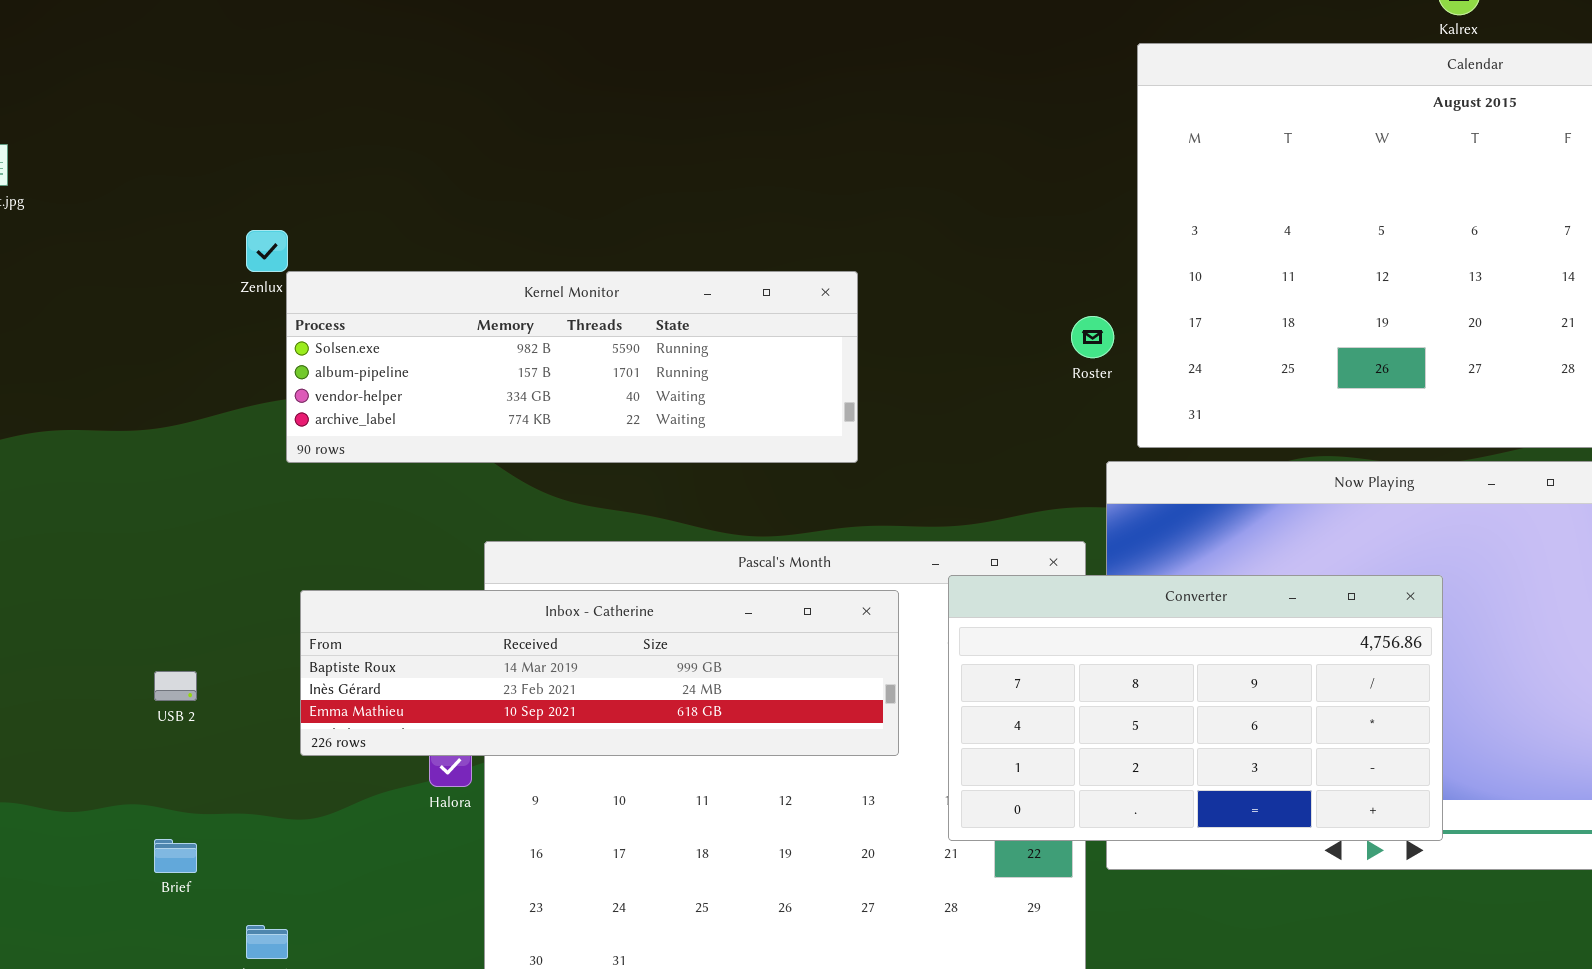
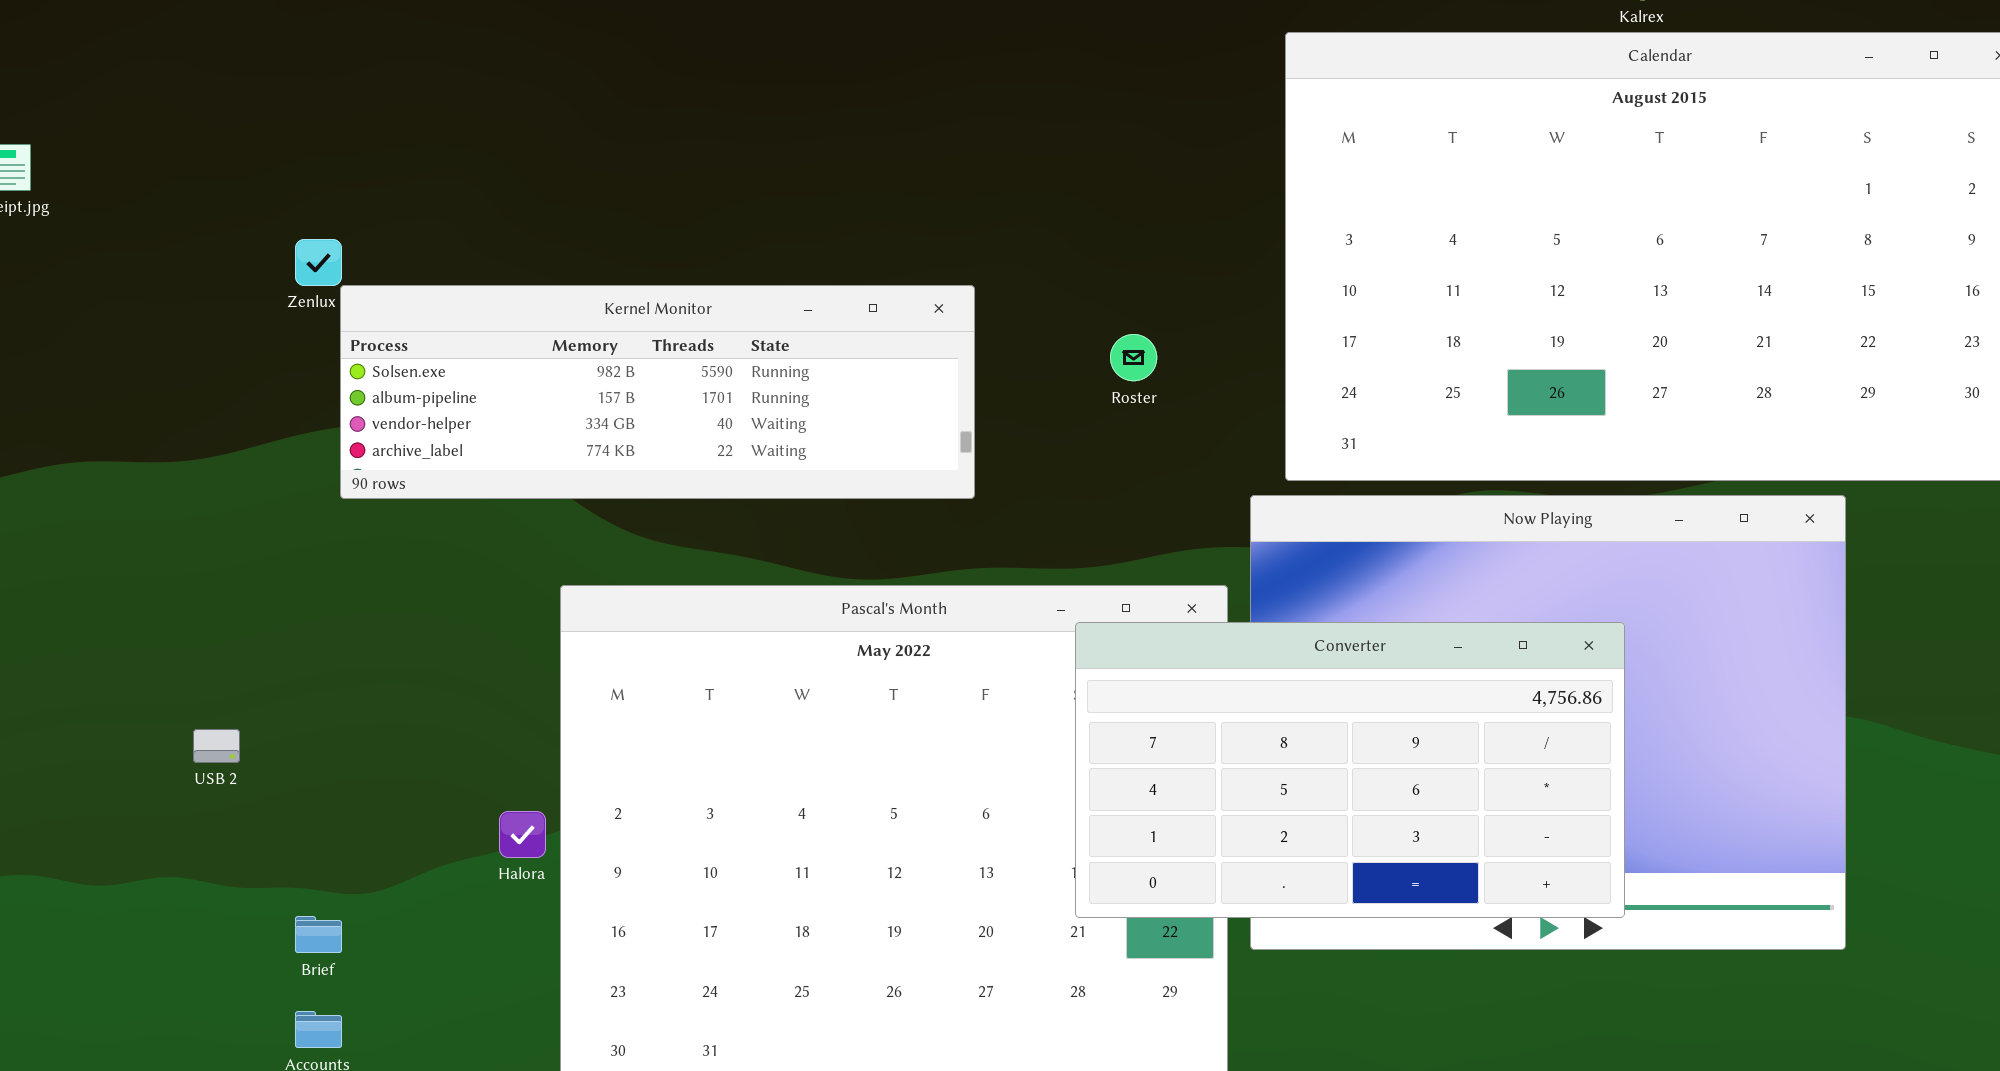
Roster: [1071,316,1114,358] -> [1110,334,1157,381], moved
Inbox - Catherine: [300,590,899,756] -> none, closed
Brief: [154,839,197,873] -> [295,916,342,953], moved

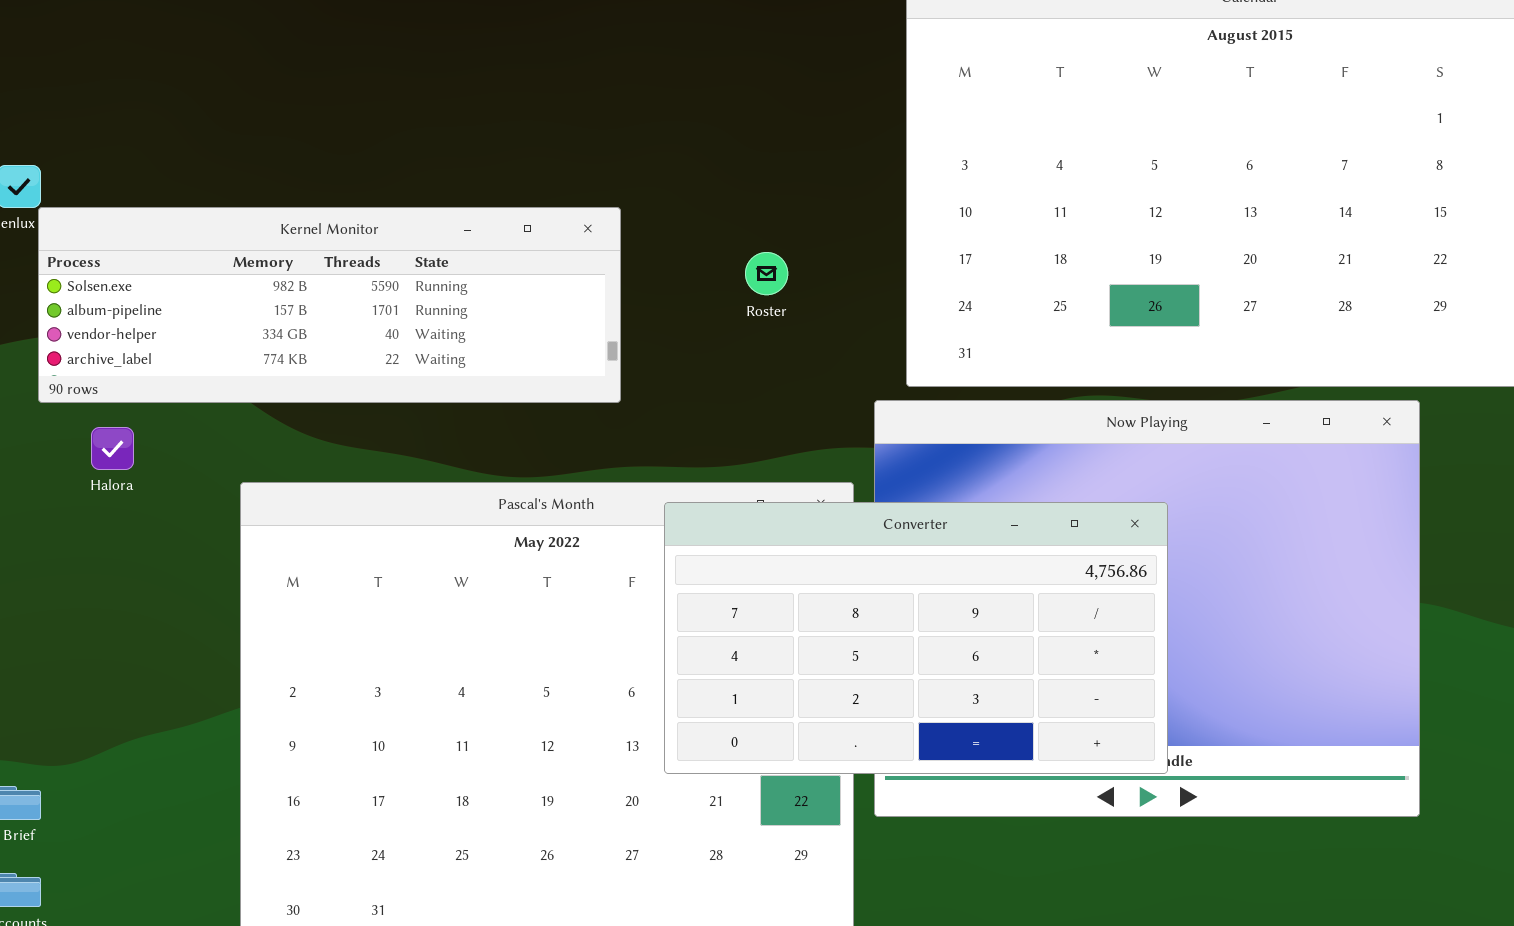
Converter: [1075,622,1625,918] -> [664,502,1168,774], moved
Halora: [499,811,546,858] -> [91,427,134,470], moved

